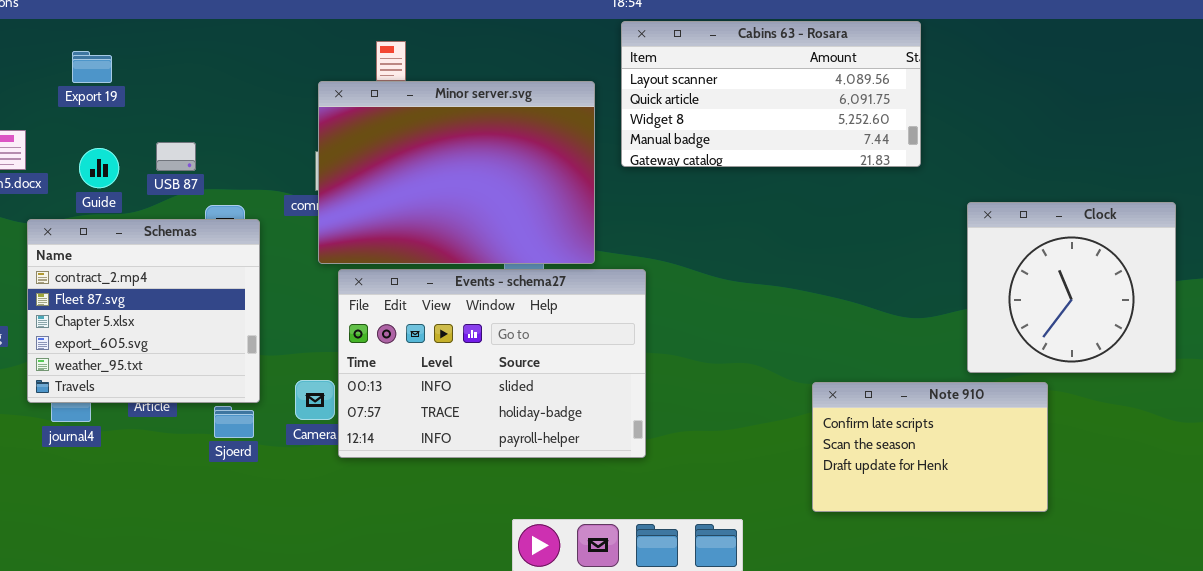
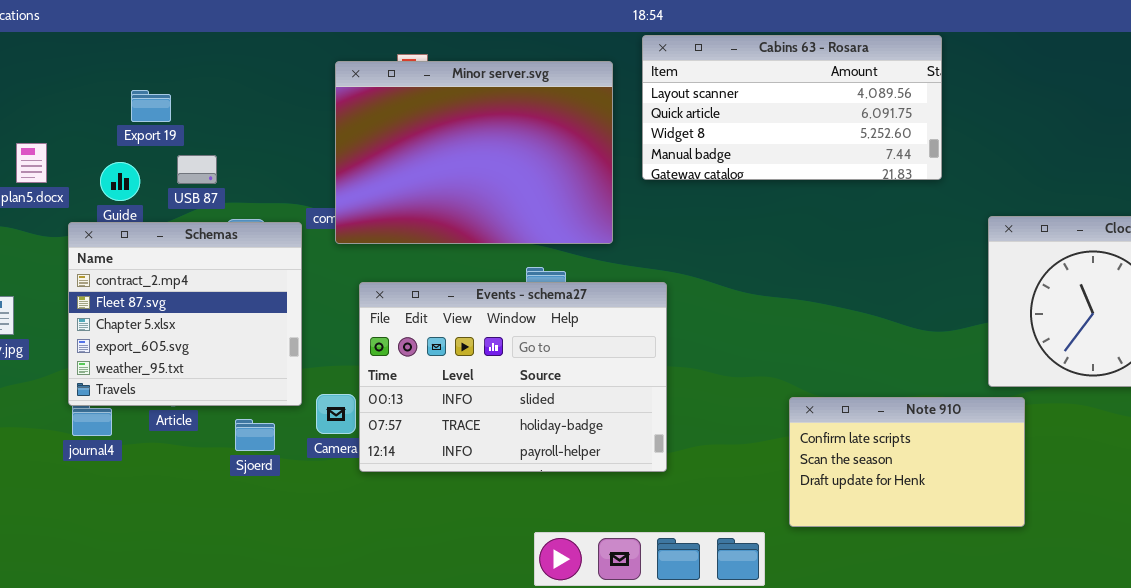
Export 19: [72,51,112,83] -> [131,90,171,122], moved
Minor server.svg: [318,81,595,264] -> [335,61,613,244], moved
Schemas: [27,219,260,403] -> [68,222,302,406], moved
Note 910: [812,382,1048,512] -> [789,397,1025,527], moved

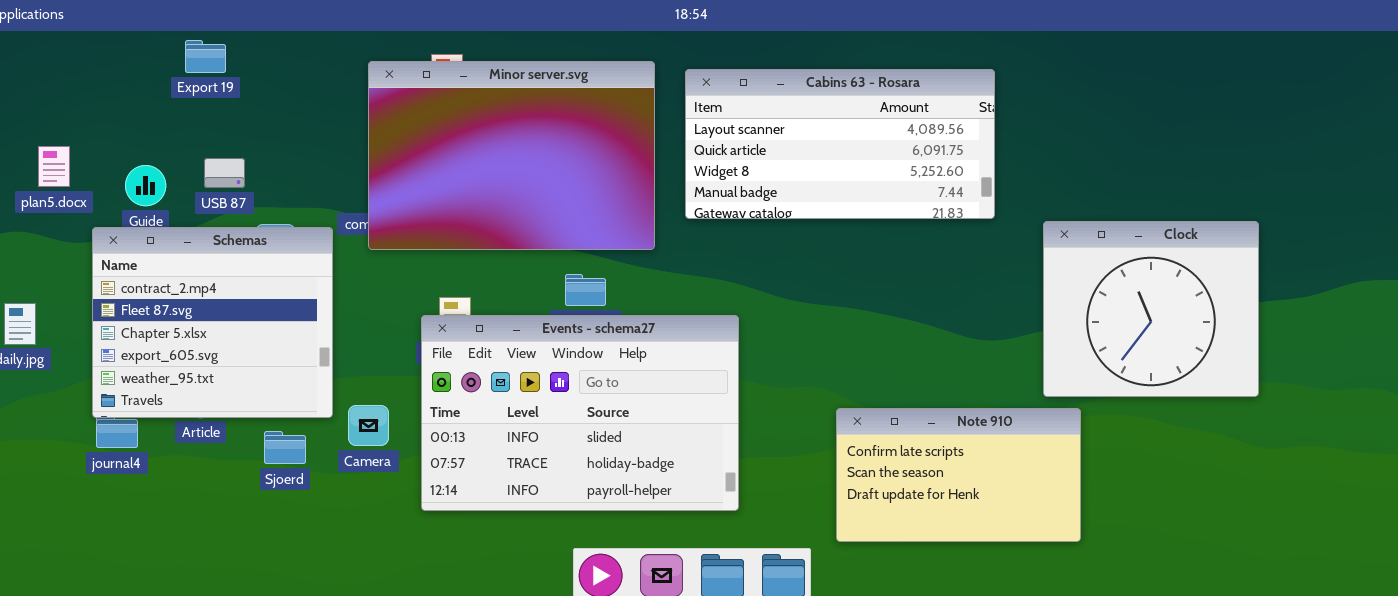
Cabins 63 - Rosara: [642,35,942,180] -> [685,69,995,219], moved
Export 19: [131,90,171,122] -> [185,40,226,73], moved
Events - schema27: [359,282,667,472] -> [421,315,739,511], moved

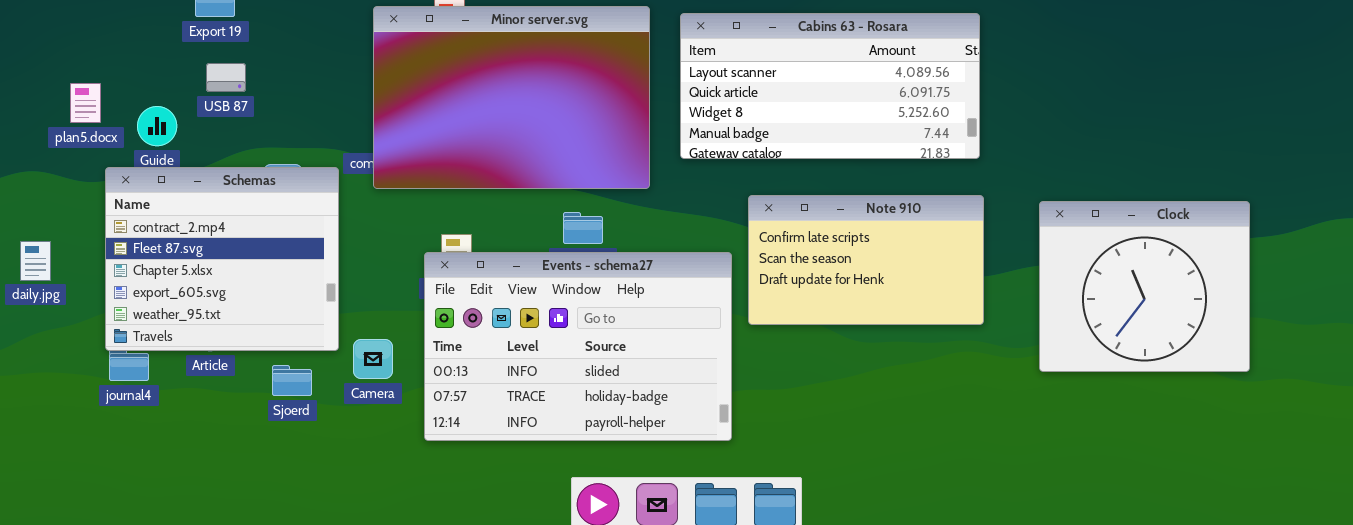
plan5.docx: [38,146,70,187] -> [70,83,101,123], moved
USB 87: [204,158,245,188] -> [206,63,246,92], moved
Clock: [1043,221,1259,397] -> [1039,201,1250,372], moved
Note 910: [836,408,1081,542] -> [748,195,984,325], moved

